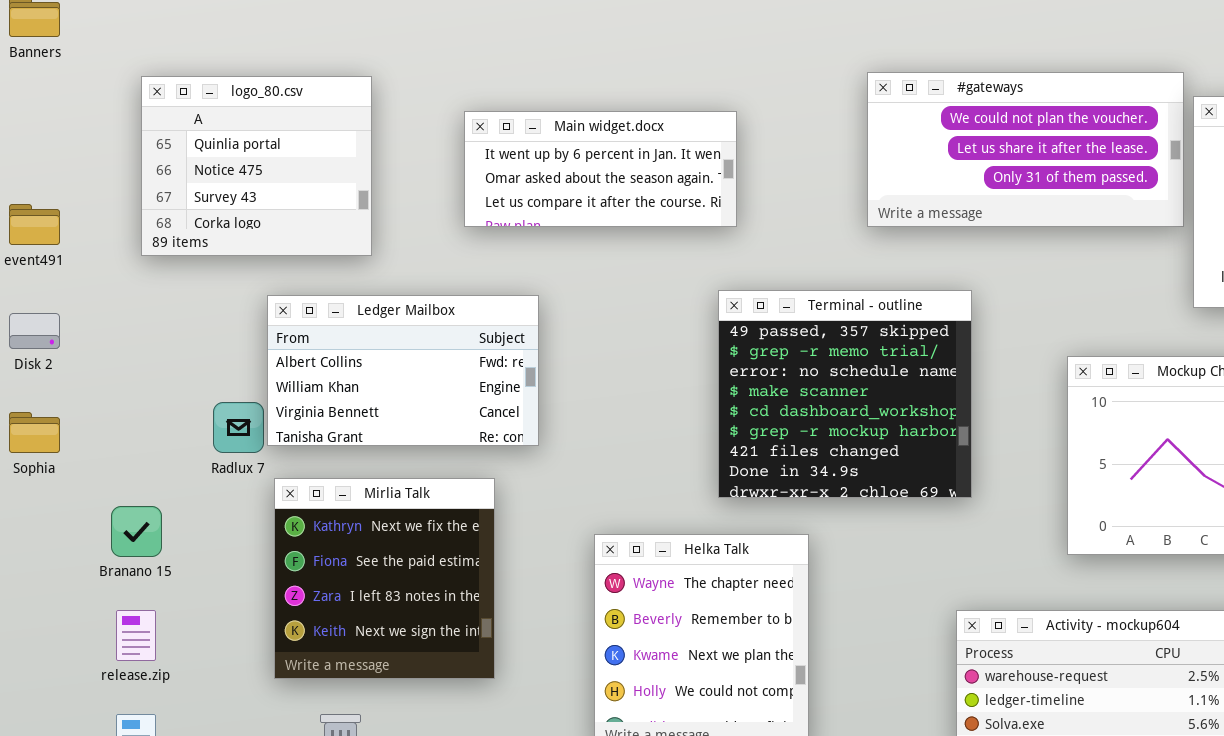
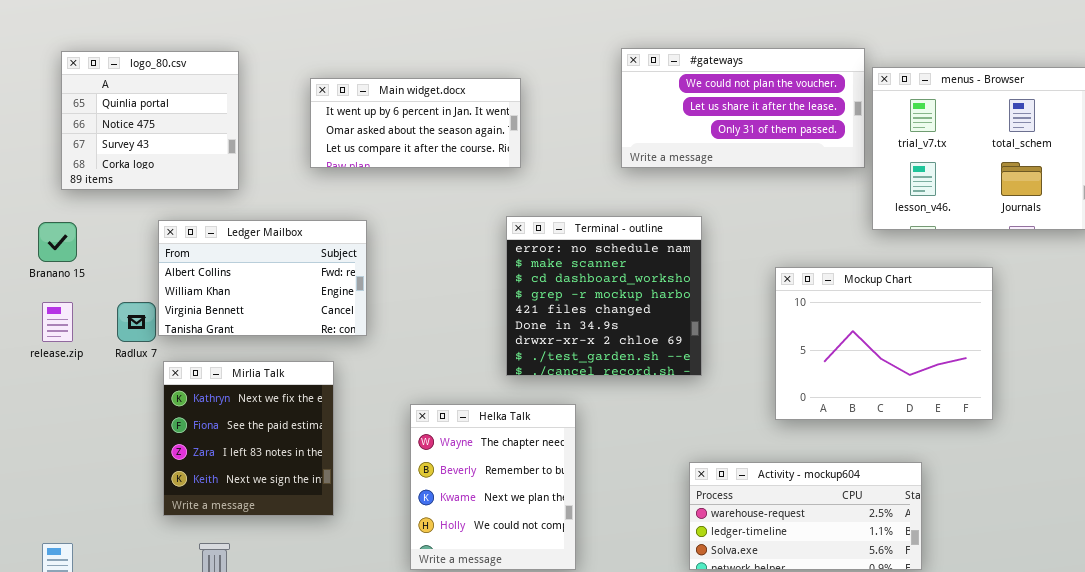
Terminal - outline: [718,290,972,498] -> [506,216,702,376], scrolled down 2 rows
Branano 15: [111,506,162,557] -> [38,222,77,262], moved
release.zip: [116,610,156,661] -> [42,302,73,342], moved

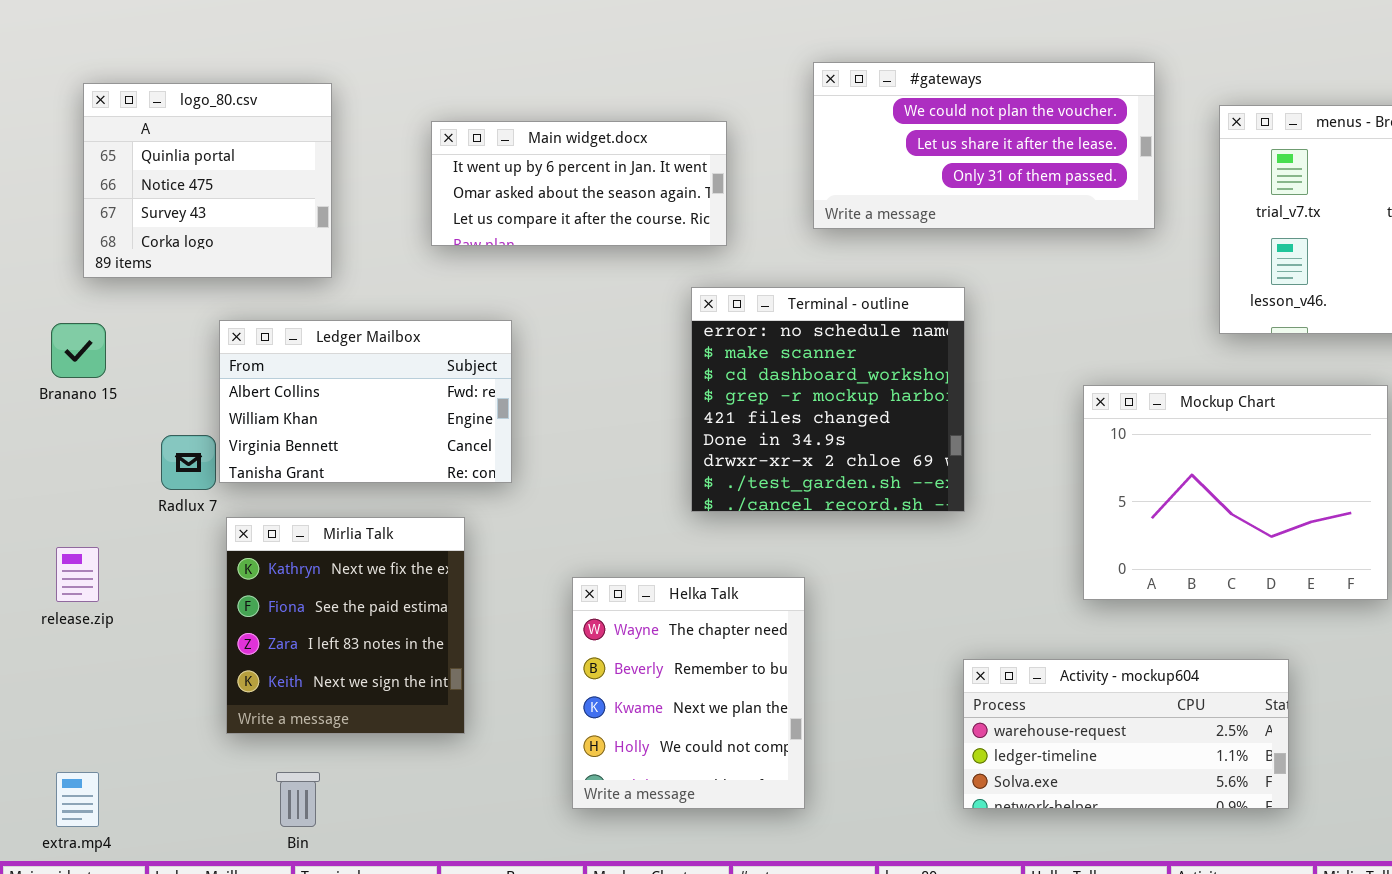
#gateways: [621,48,865,168] -> [813,62,1155,229], moved
Terminal - outline: [506,216,702,376] -> [691,287,965,512], moved
release.zip: [42,302,73,342] -> [56,547,99,602], moved

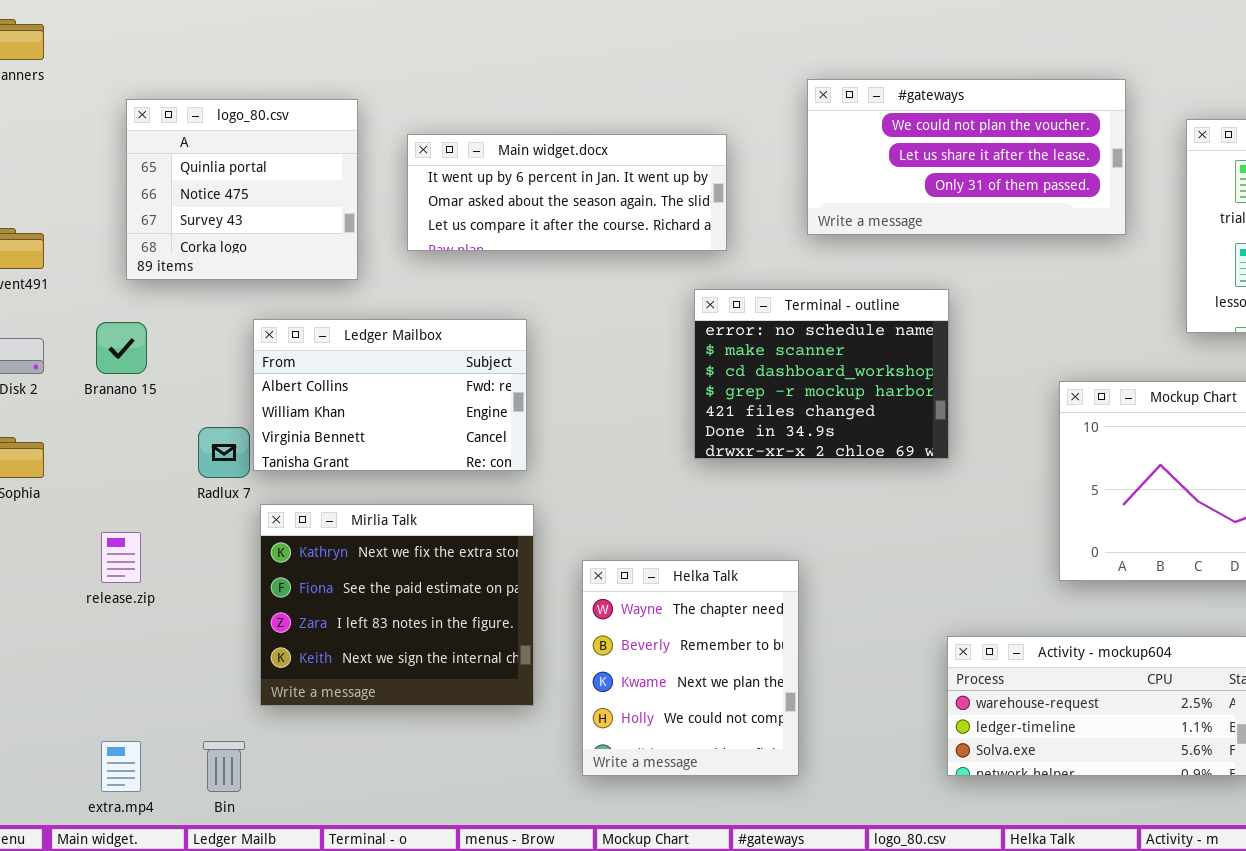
Main widget.docx: [431,121,727,246] -> [407,134,727,251], resized
Terminal - outline: [691,287,965,512] -> [694,289,949,459], resized
Mirlia Talk: [226,517,465,734] -> [260,504,534,706], resized
Bin: [276,772,320,827] -> [203,741,245,792], moved

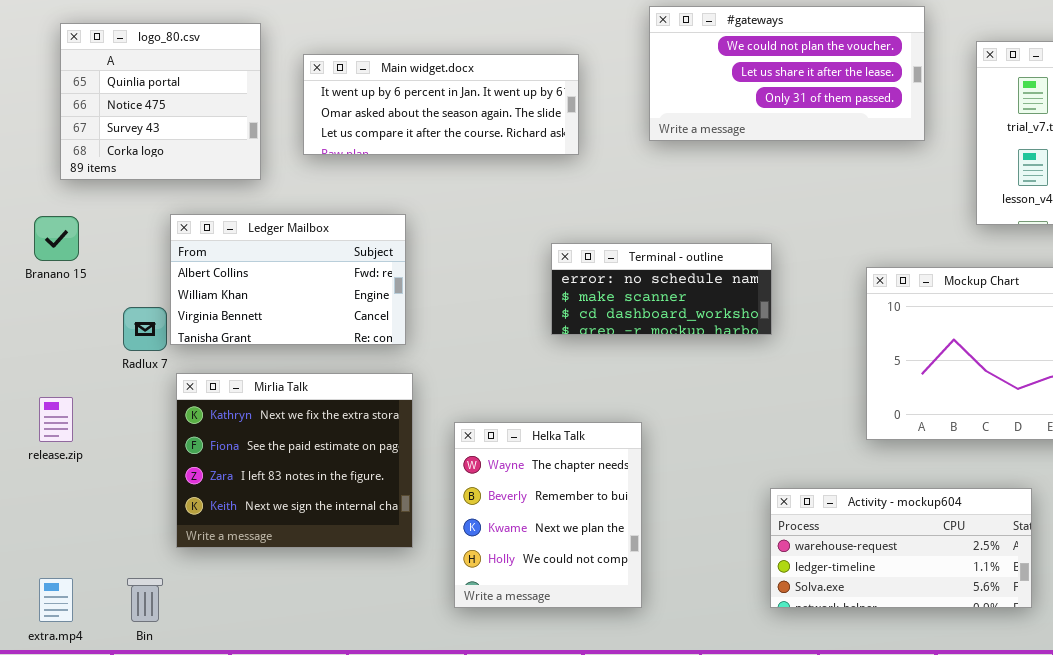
Terminal - outline: [694,289,949,459] -> [551,243,772,335], resized

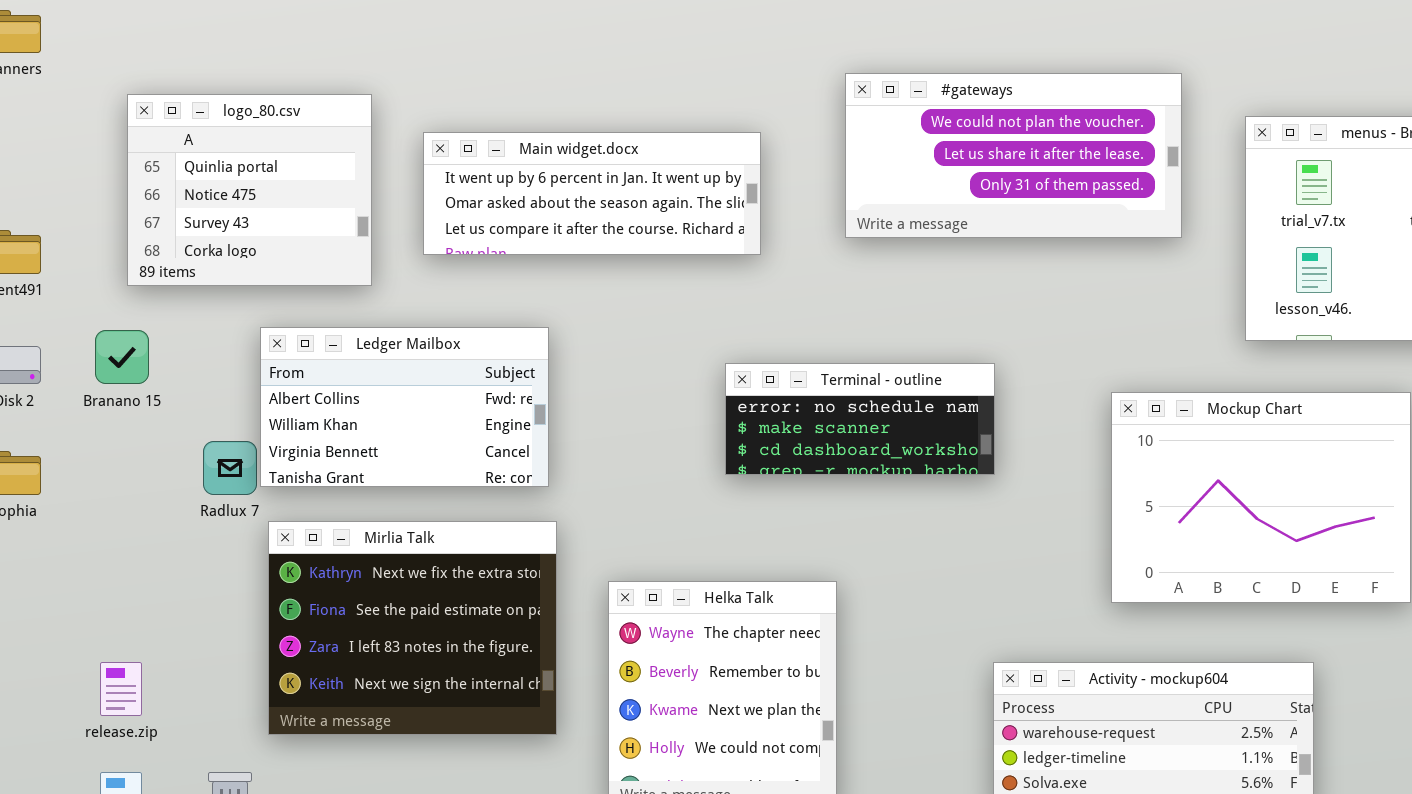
release.zip: [39,397,73,442] -> [100,662,142,716], moved

